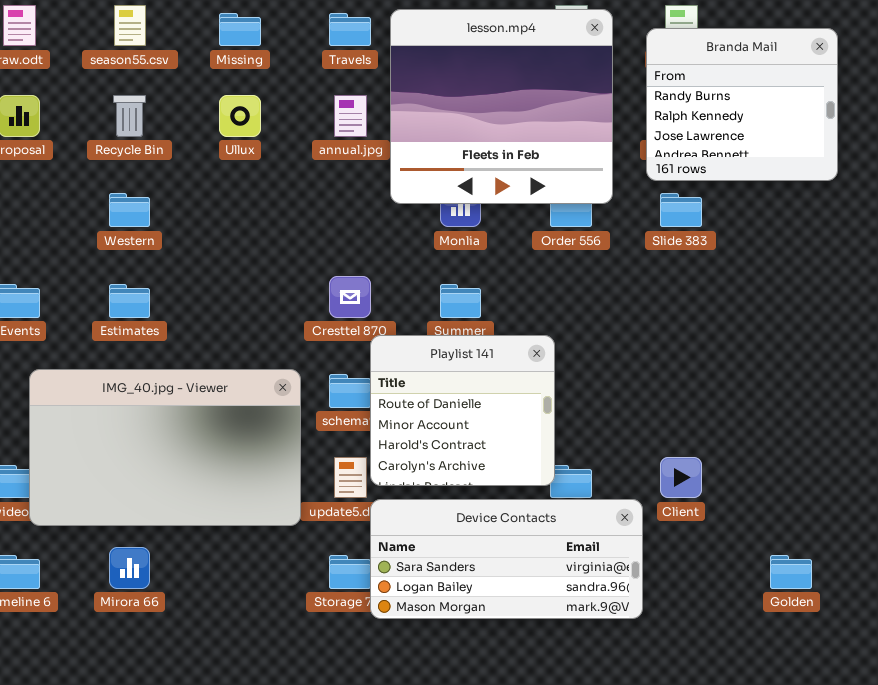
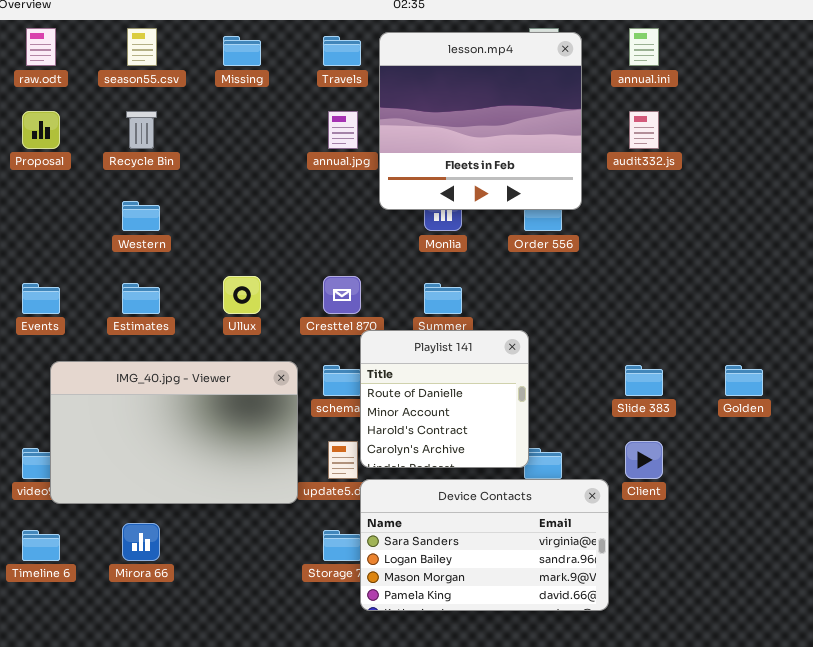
Branda Mail: [646,28,838,181] -> none, closed
Ullux: [219,95,261,137] -> [223,276,261,314], moved
Slide 383: [660,193,702,227] -> [625,365,663,396], moved
Device Contacts: [370,499,643,619] -> [360,479,609,611], resized
Golden: [770,555,812,589] -> [725,365,763,396], moved

